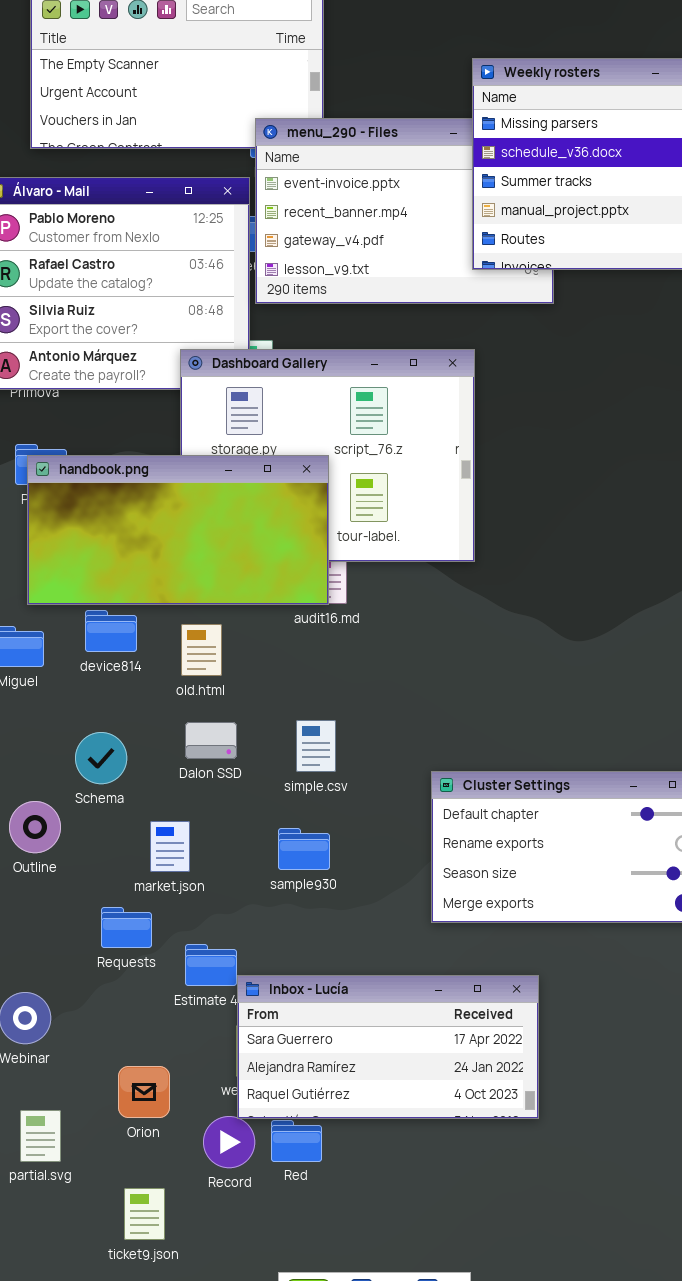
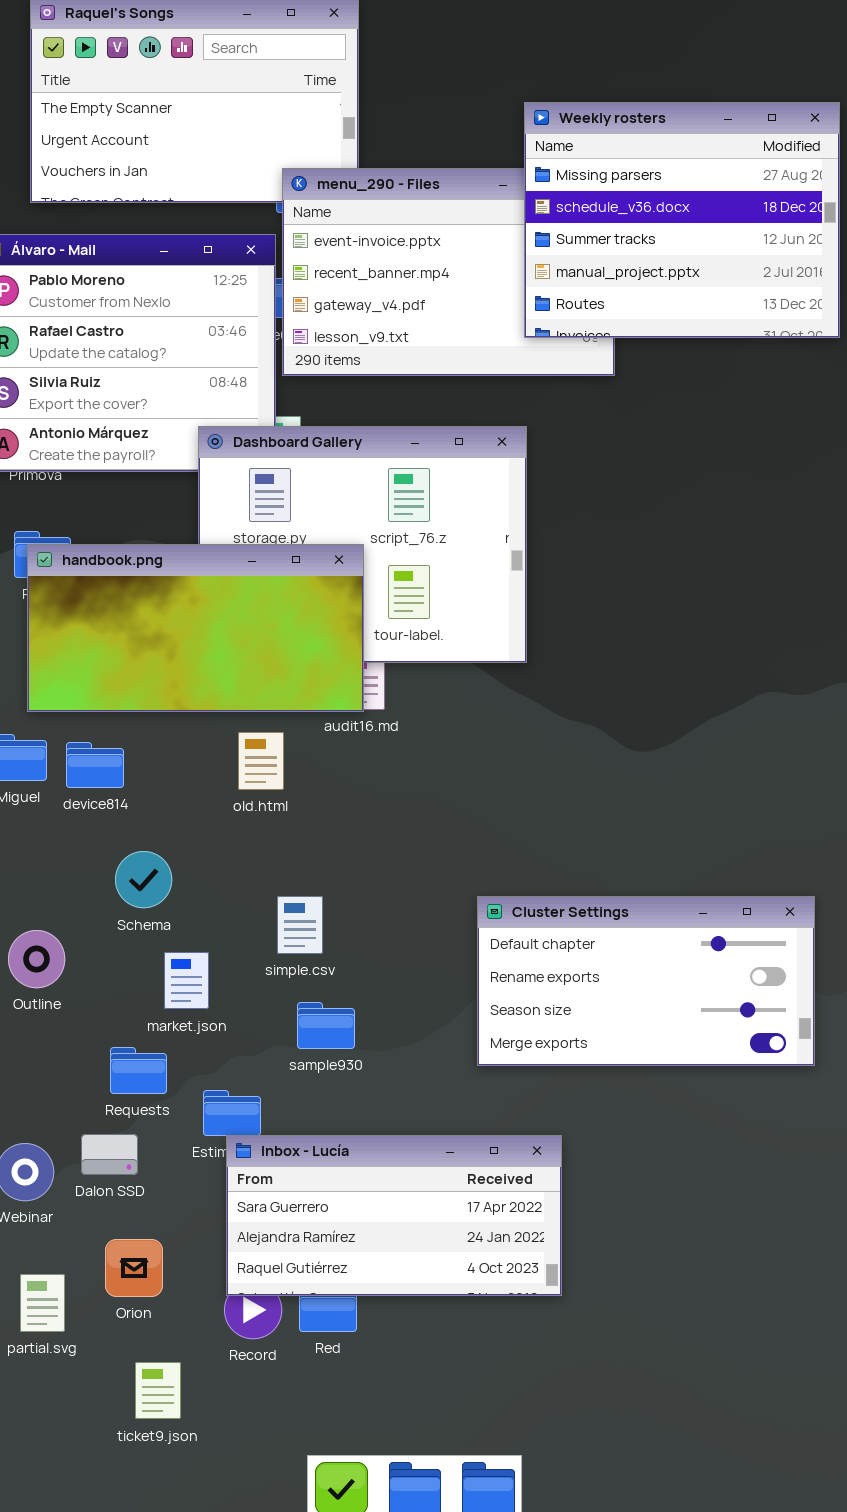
device814: [85,610,137,652] -> [66,742,124,788], moved
old.html: [181,624,222,676] -> [238,732,284,790], moved
simple.csv: [296,720,336,772] -> [277,896,323,954], moved
Dalon SSD: [185,722,237,759] -> [81,1134,138,1175], moved
Schema: [75,732,127,784] -> [115,851,172,908], moved
sample930: [278,828,330,870] -> [297,1002,355,1049], moved
Inbox - Lucía: [237,975,539,1119] -> [226,1135,562,1296], moved
Orion: [118,1066,170,1118] -> [105,1239,163,1297], moved

